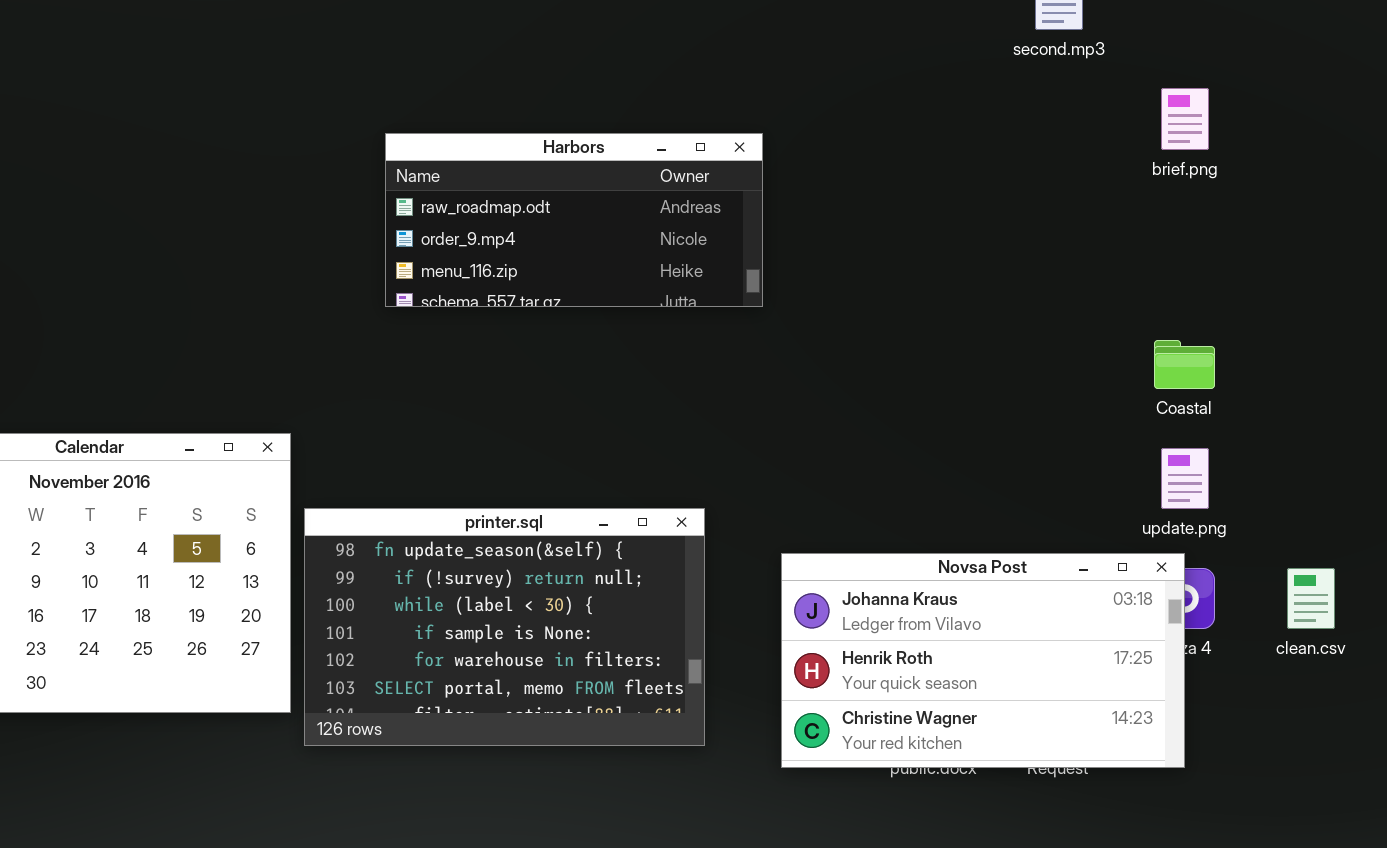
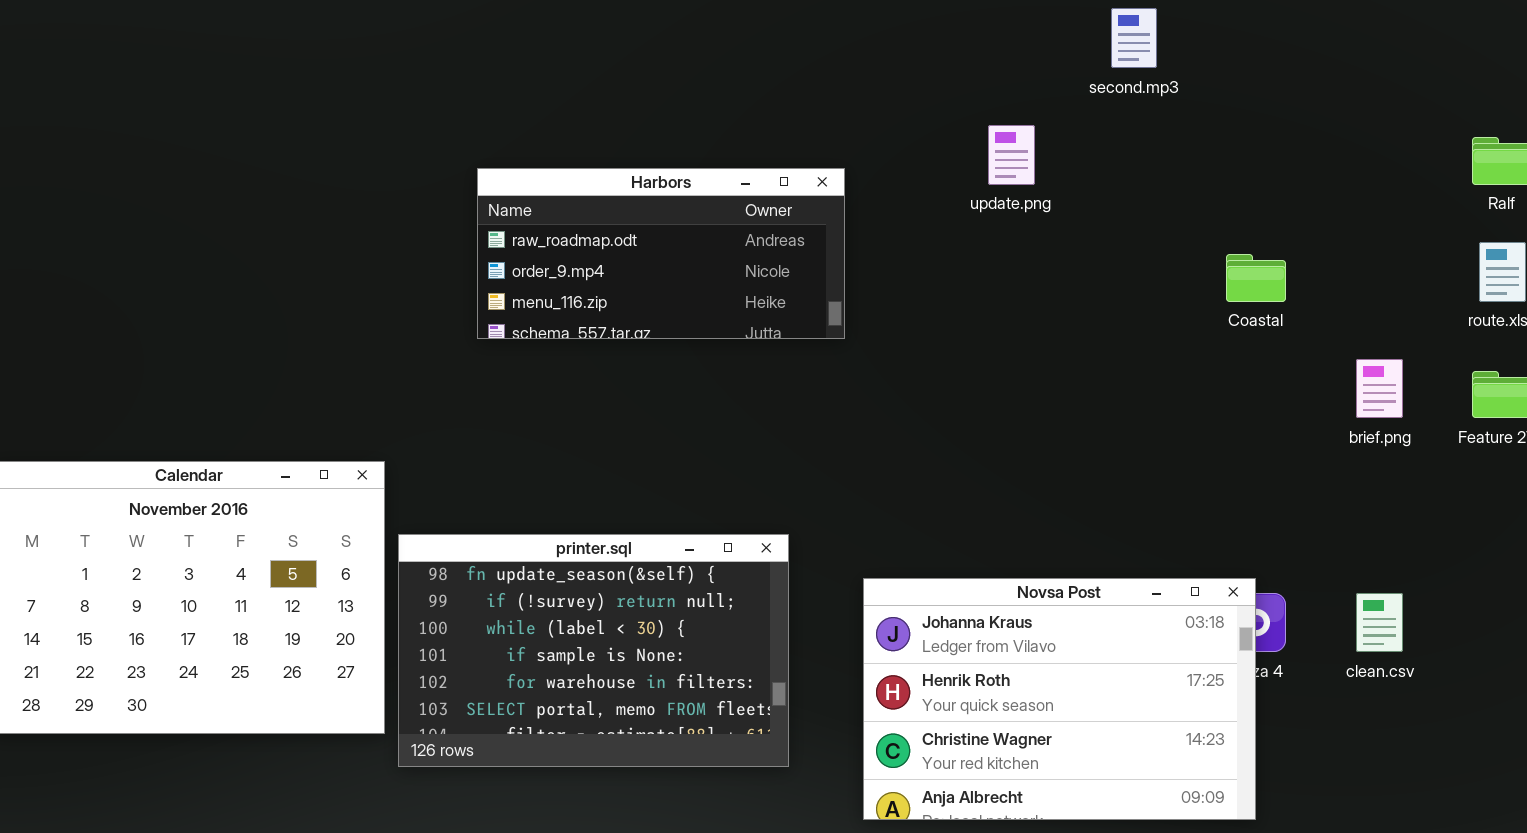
brief.png: [1161,88,1209,150] -> [1356,359,1403,418], moved
Coastal: [1154,340,1215,389] -> [1226,254,1286,302], moved
update.png: [1161,448,1209,509] -> [988,125,1035,185], moved
Novsa Post: [781,553,1185,768] -> [863,578,1256,820], resized

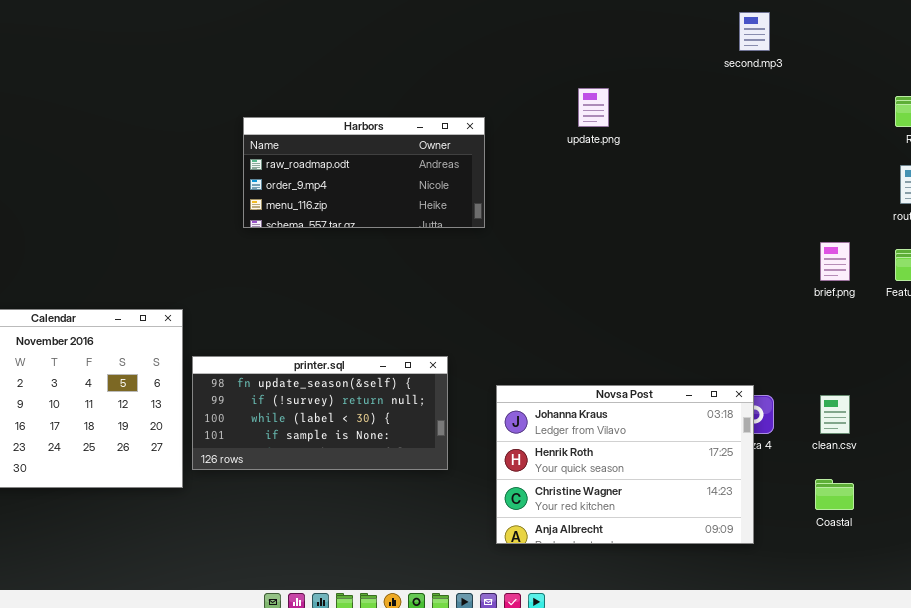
second.mp3: [1111,8,1157,68] -> [739,12,770,51], moved
Coastal: [1226,254,1286,302] -> [815,479,854,510], moved
printer.sql: [398,534,789,767] -> [192,356,448,470], resized

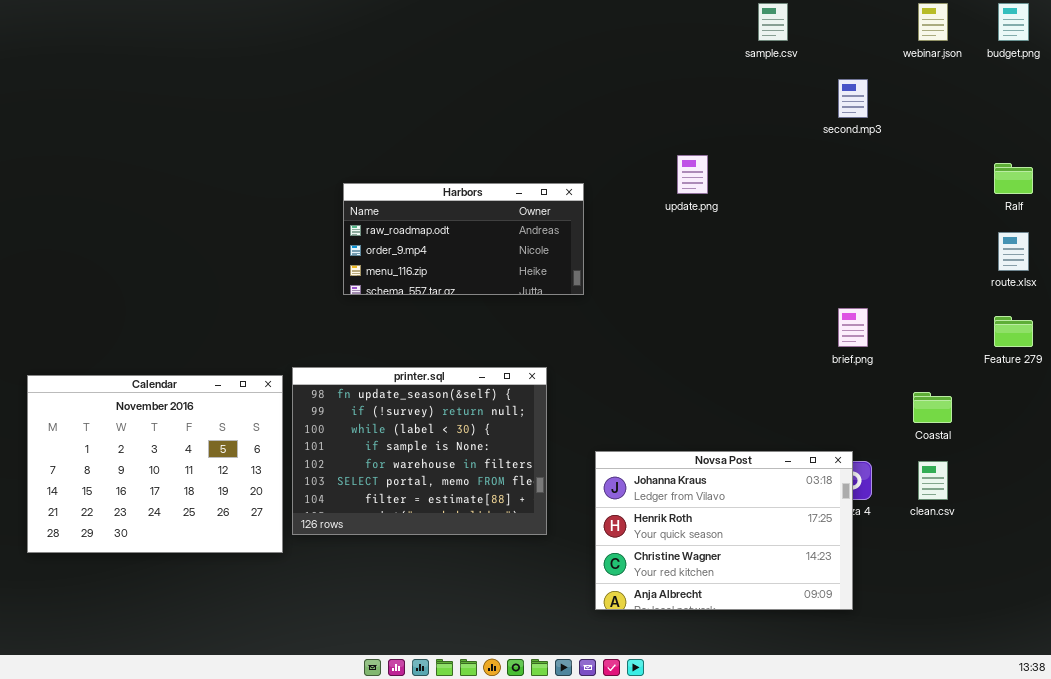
brief.png: [820,242,850,281] -> [838,308,868,347], moved
printer.sql: [192,356,448,470] -> [292,367,547,535], resized
Coastal: [815,479,854,510] -> [913,392,952,423], moved

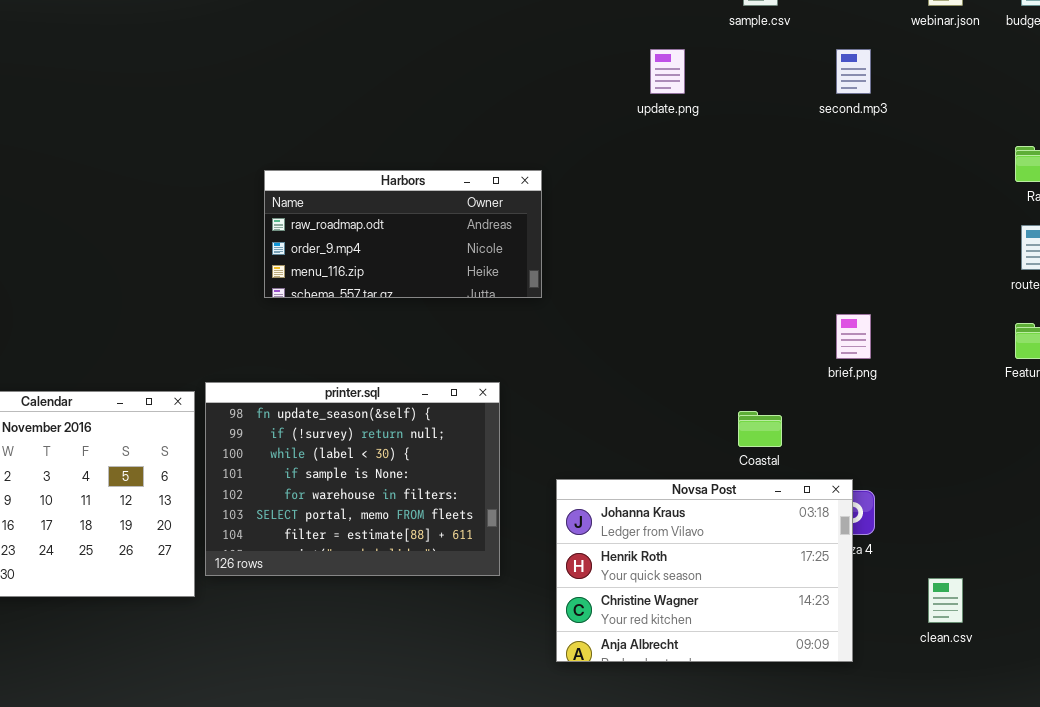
update.png: [677,155,708,194] -> [650,49,685,94], moved
Coastal: [913,392,952,423] -> [738,411,782,447], moved
clean.csv: [918,461,948,500] -> [928,578,963,623], moved

